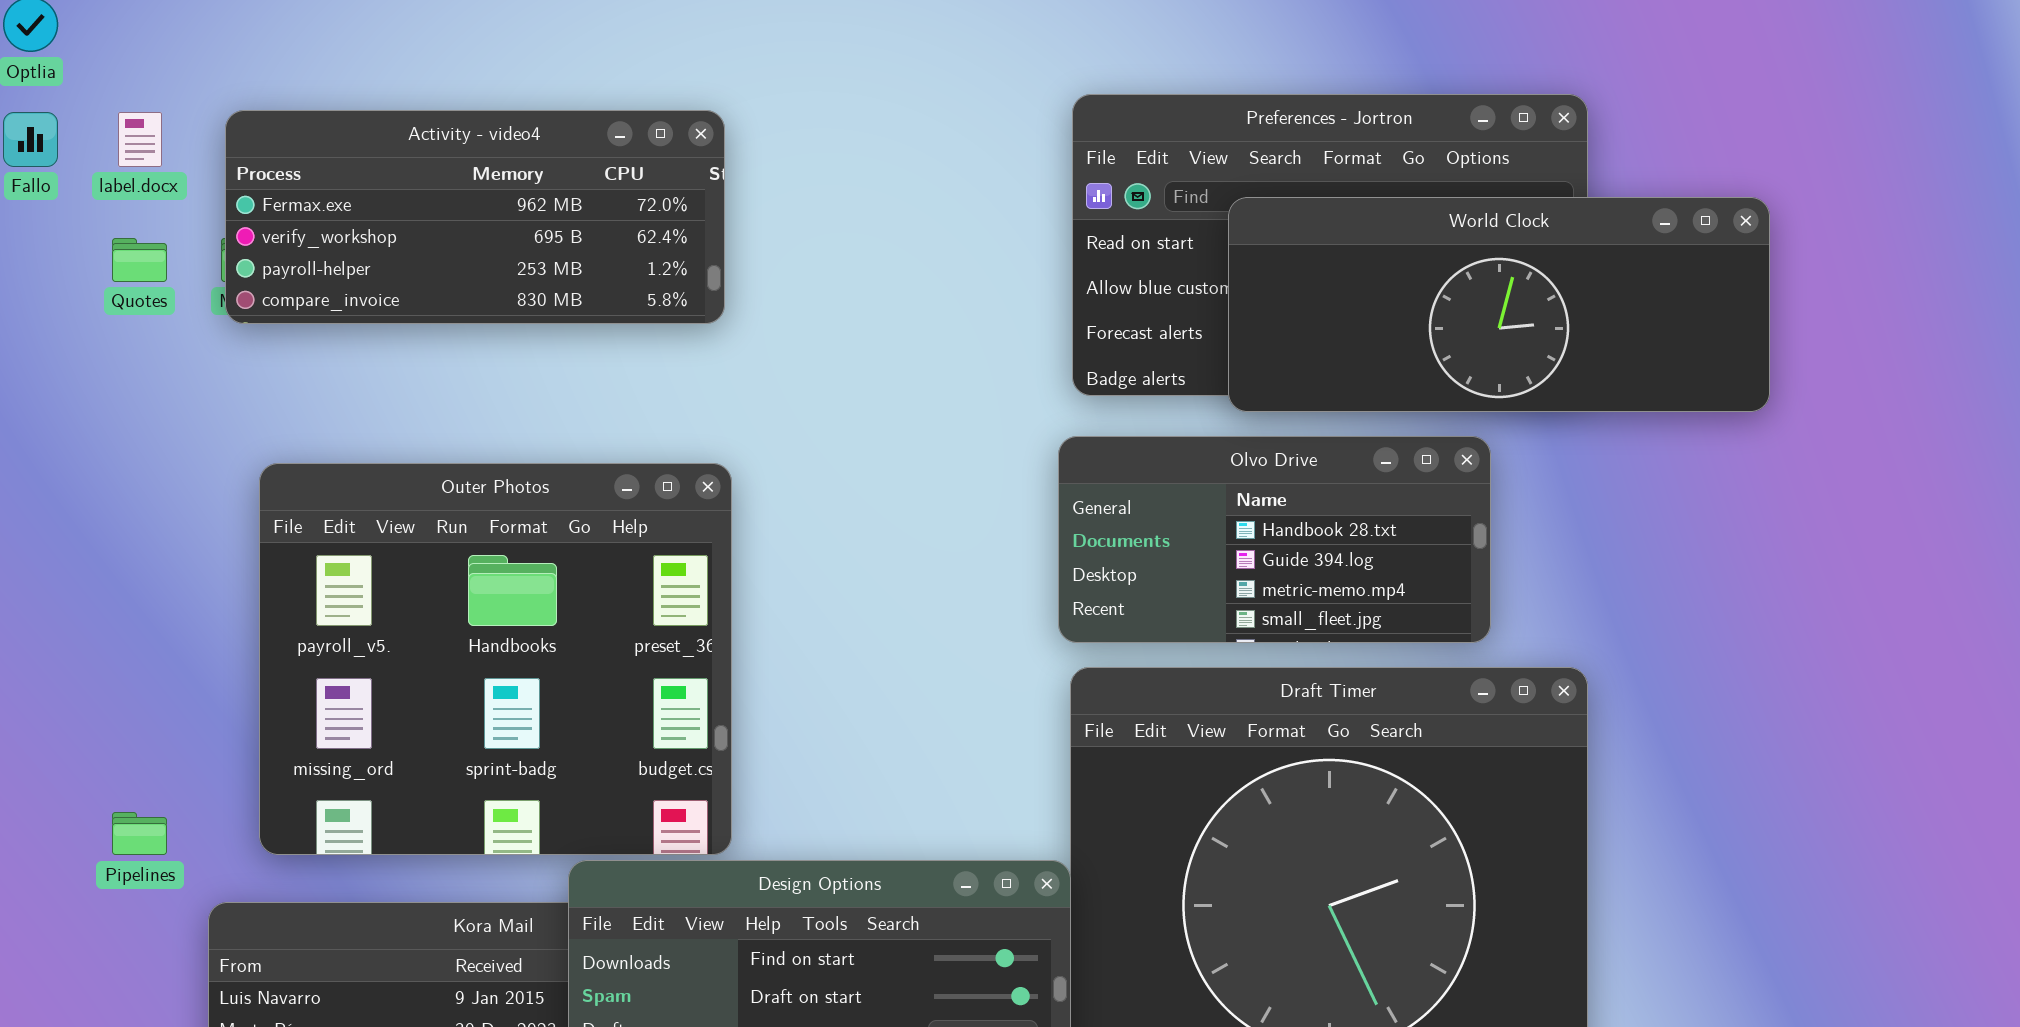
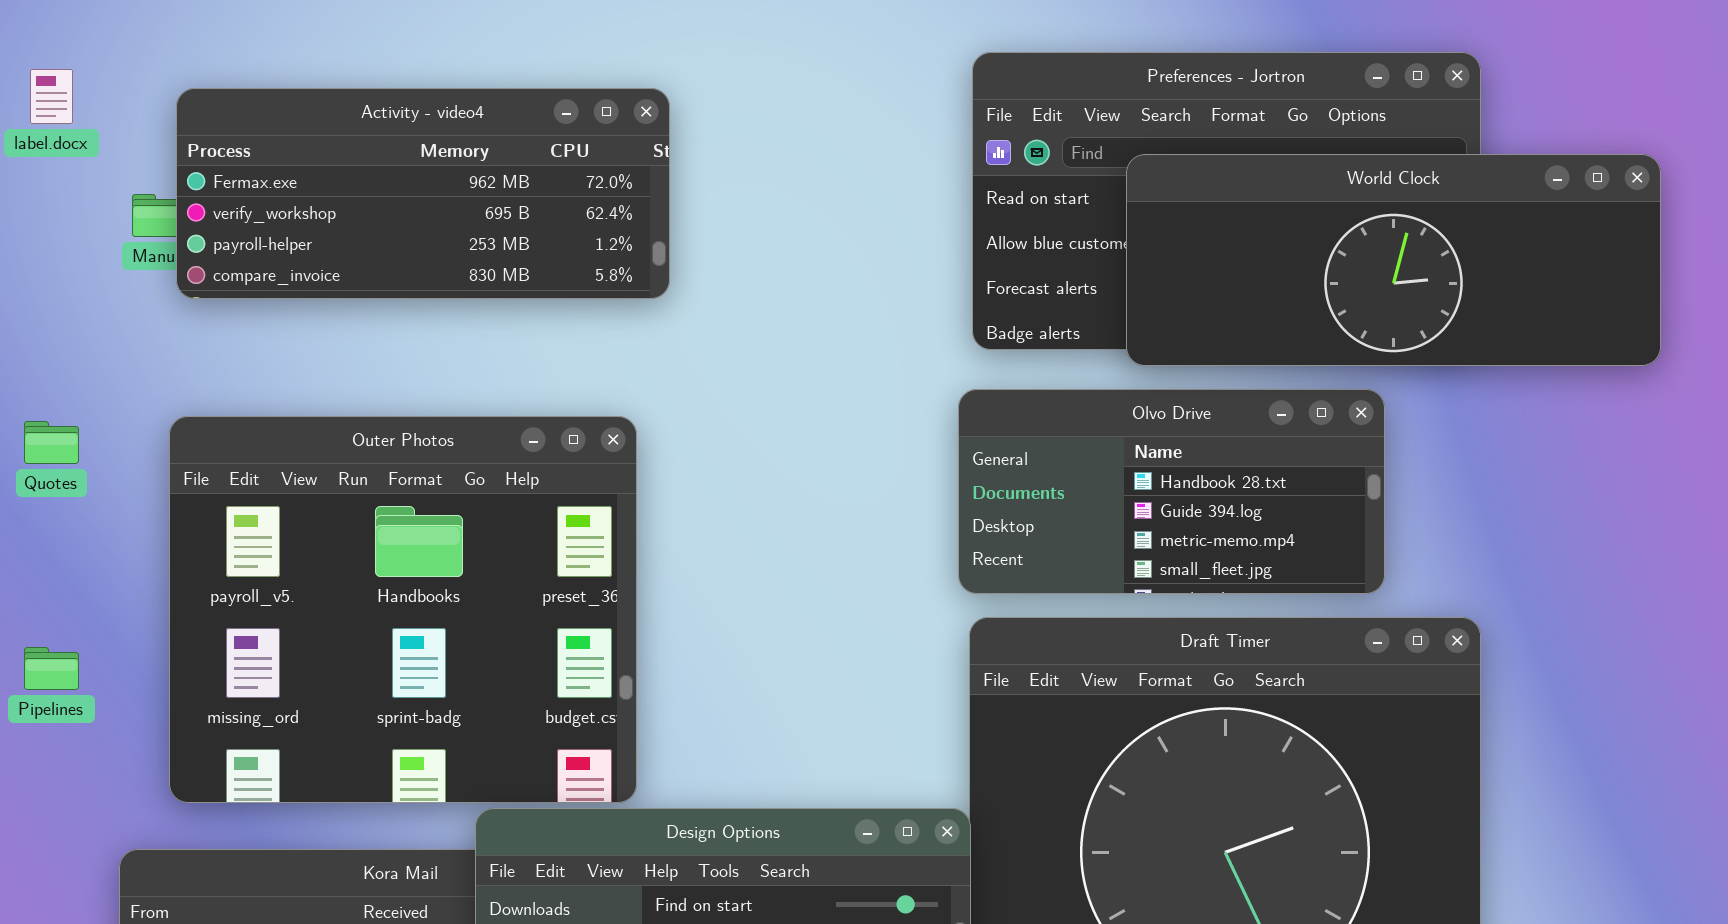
Activity - video4: [225,110,725,324] -> [176,88,670,299], moved
Quotes: [112,238,167,282] -> [24,421,79,464], moved
Pipelines: [112,812,167,855] -> [24,647,79,690], moved

